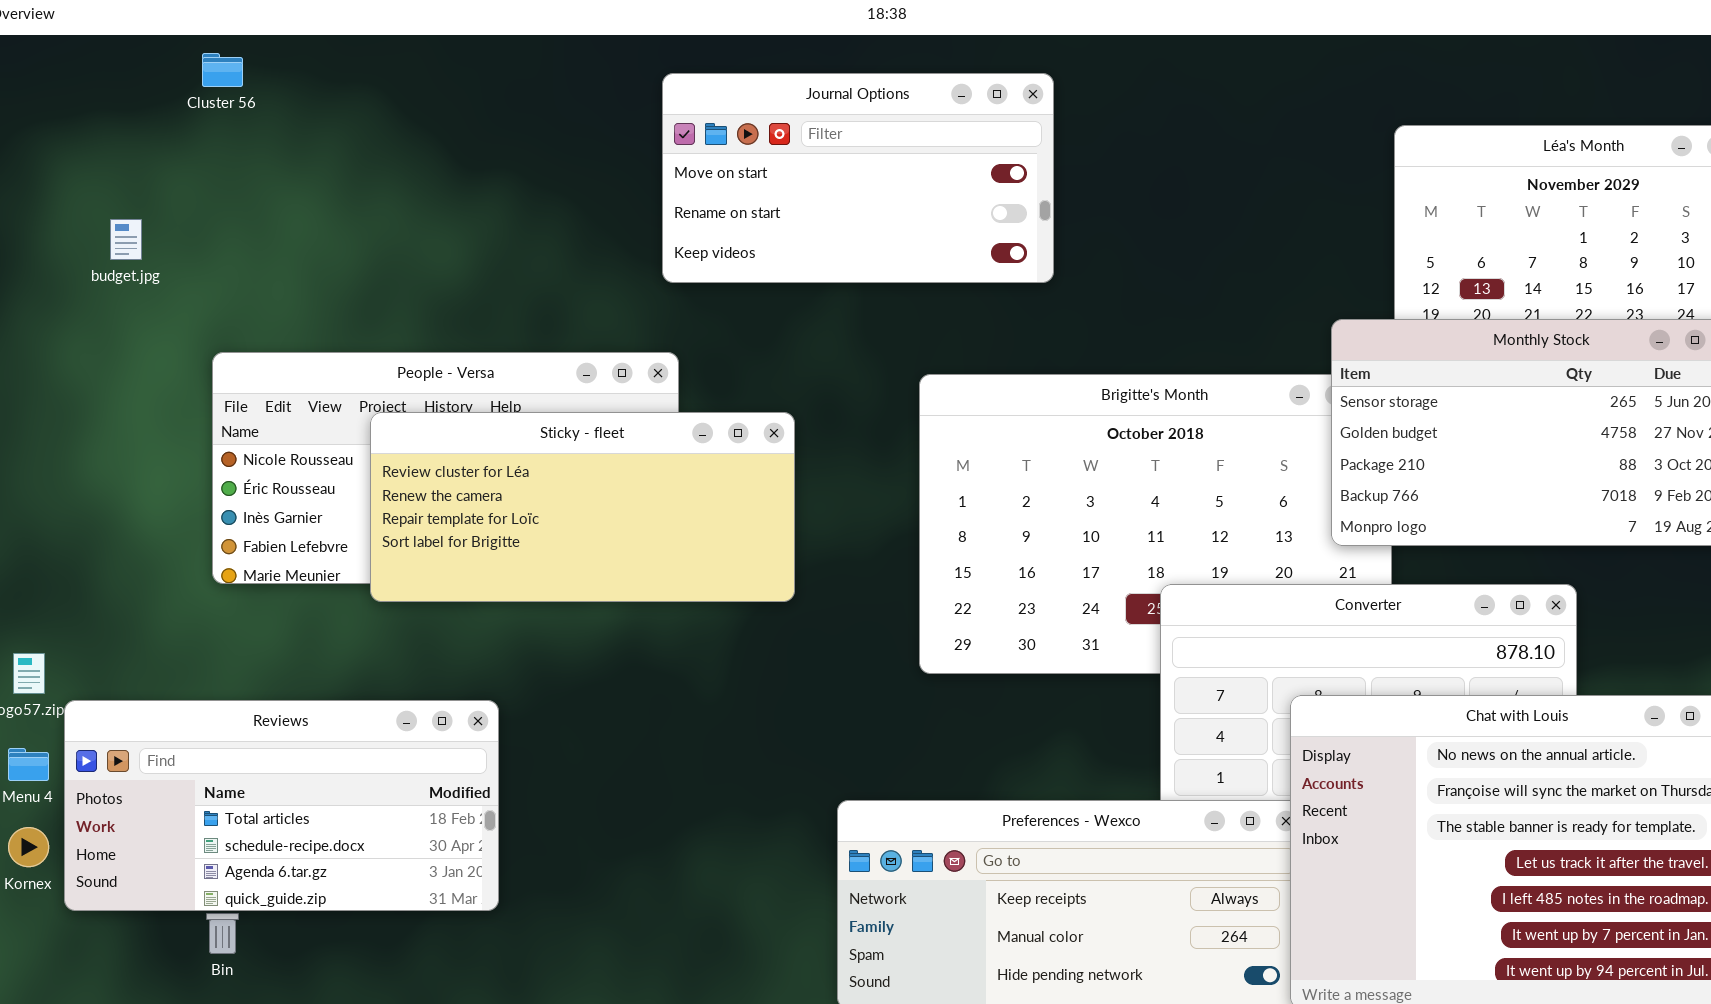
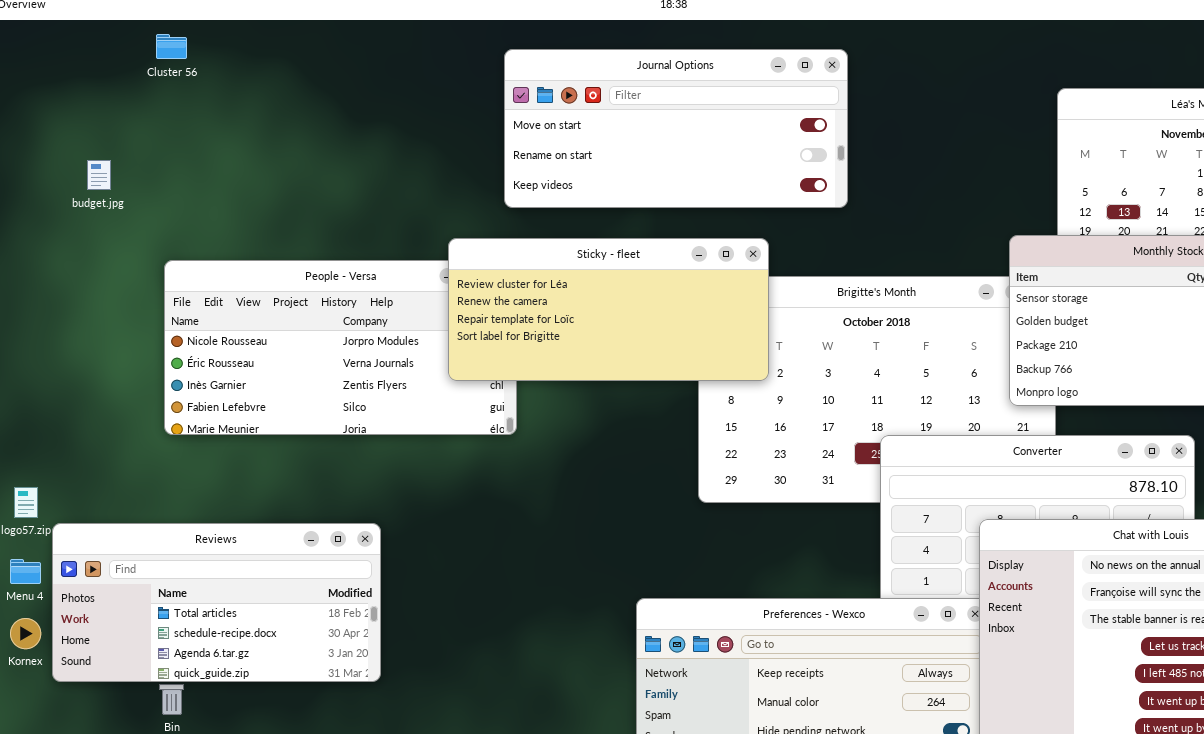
Journal Options: [662,73,1054,283] -> [504,49,848,208], resized
Sticky - fleet: [370,412,795,602] -> [448,238,769,381], moved

